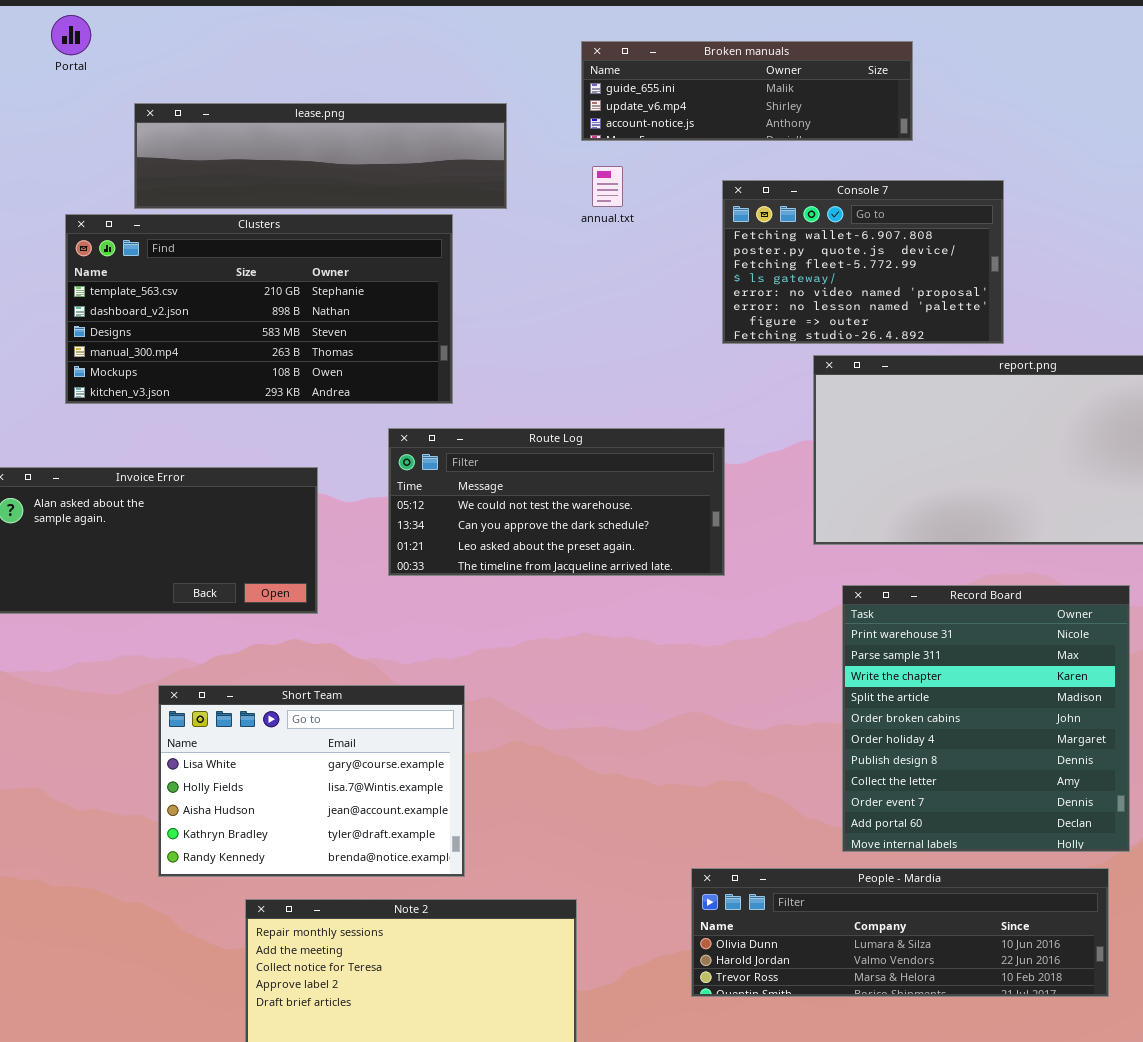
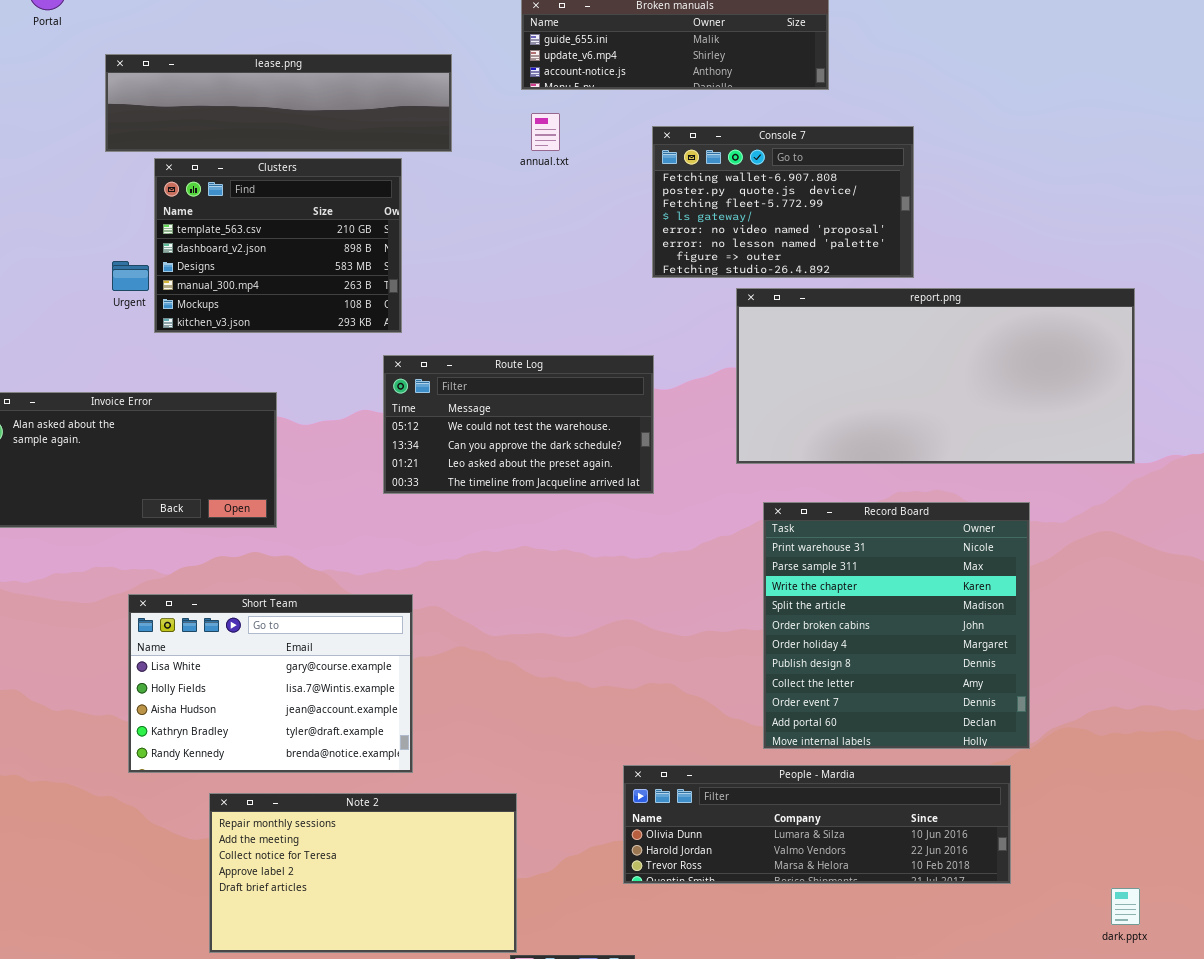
Clusters: [65,214,453,404] -> [154,158,402,333], resized
Route Log: [388,428,725,576] -> [383,355,654,494], resized

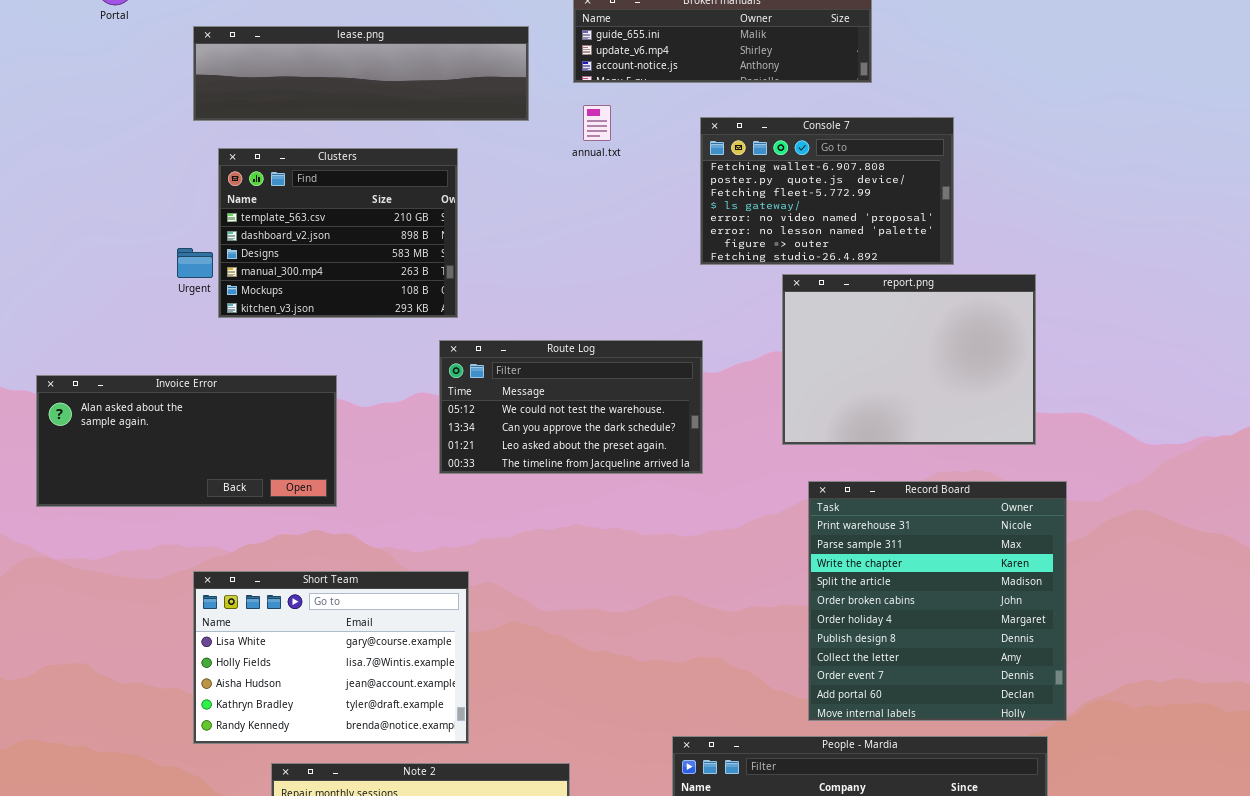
lease.png: [105,54,452,152] -> [193,26,529,121], moved
report.png: [736,288,1135,464] -> [782,274,1036,445], resized

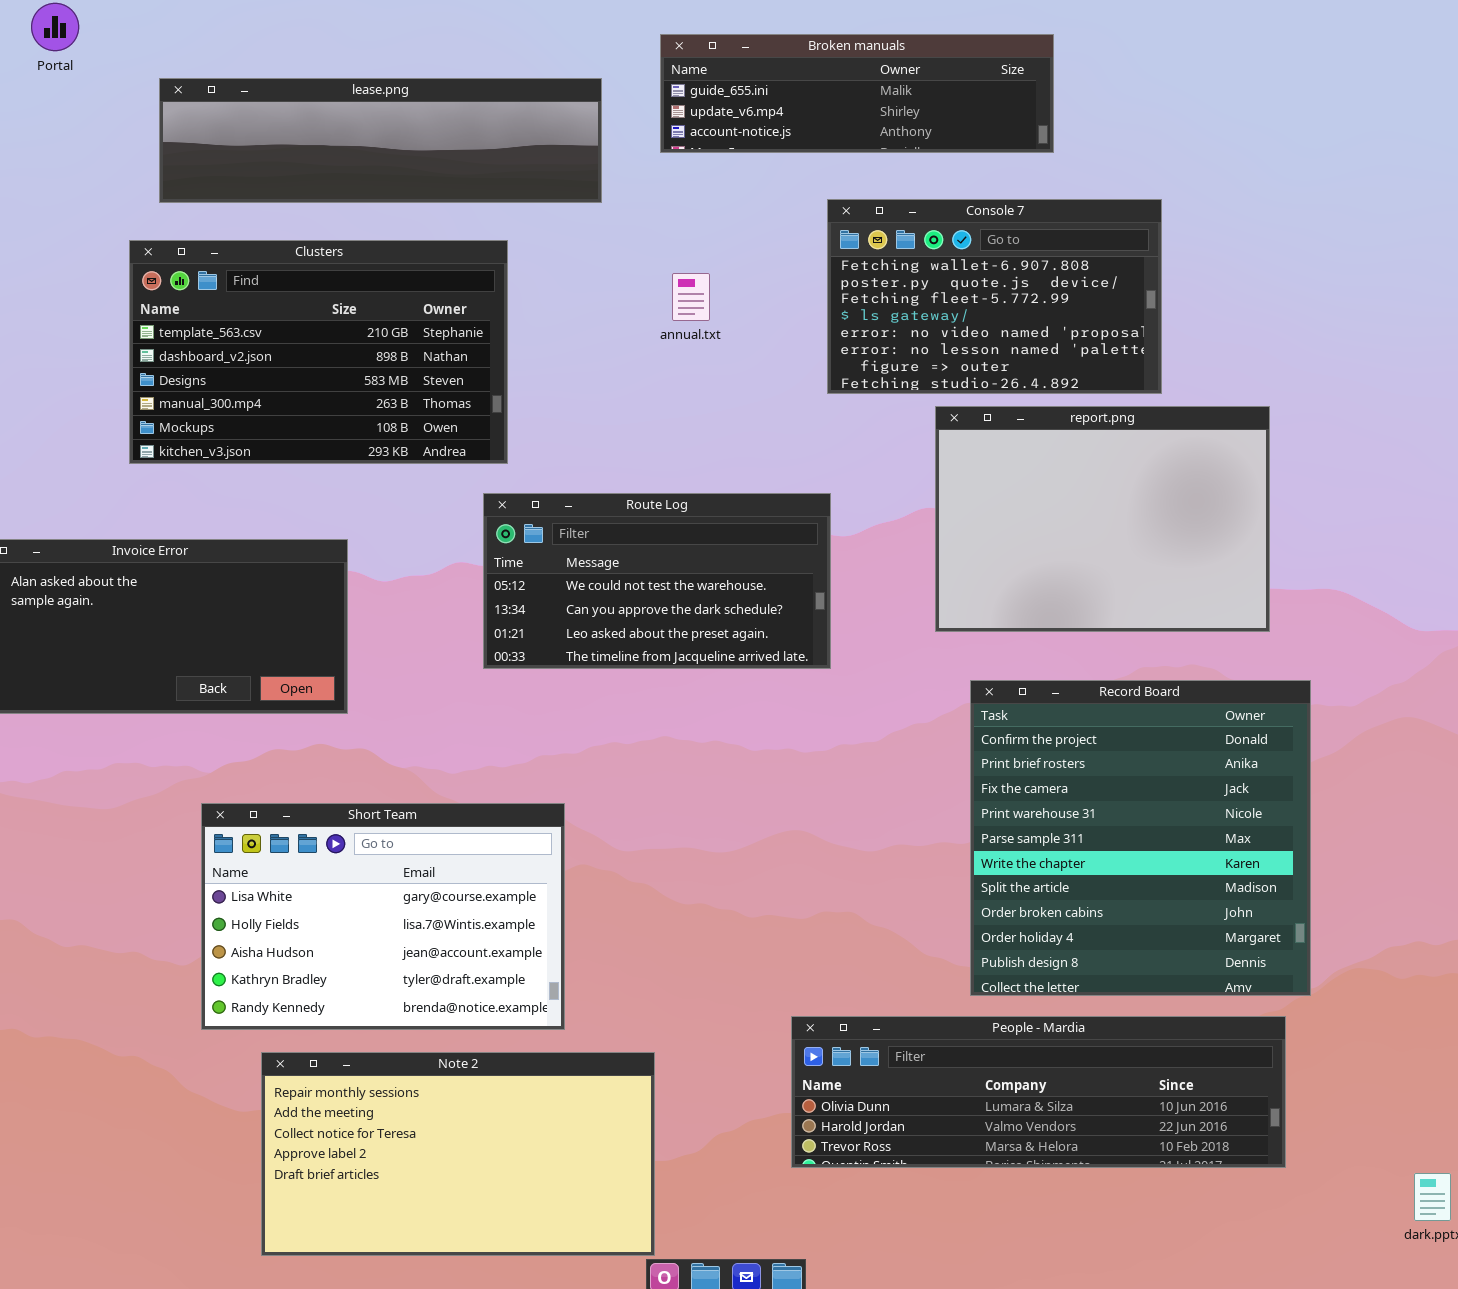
annual.txt: [583,105,611,141] -> [672,273,710,321], moved
Clusters: [218,148,458,318] -> [129,240,508,464], resized
Record Board: [808,481,1067,721] -> [970,680,1311,996], scrolled up 3 rows
Short Team: [193,571,469,744] -> [201,803,565,1030], moved

